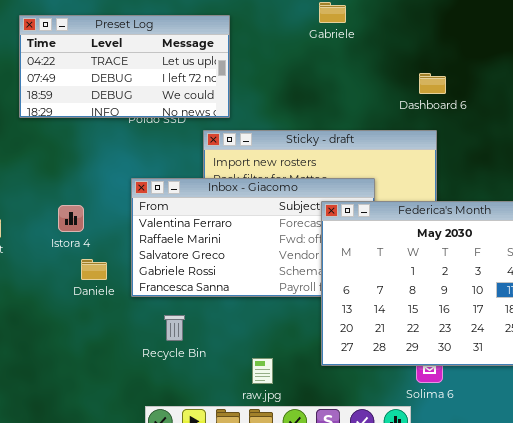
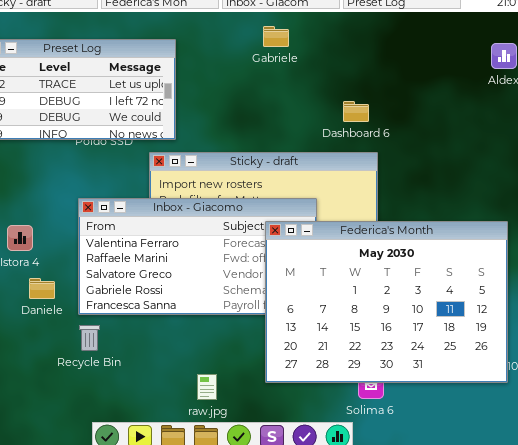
Dashboard 6: [419,73,446,94] -> [343,101,369,122], moved
Recycle Bin: [164,315,185,341] -> [79,325,100,351], moved

